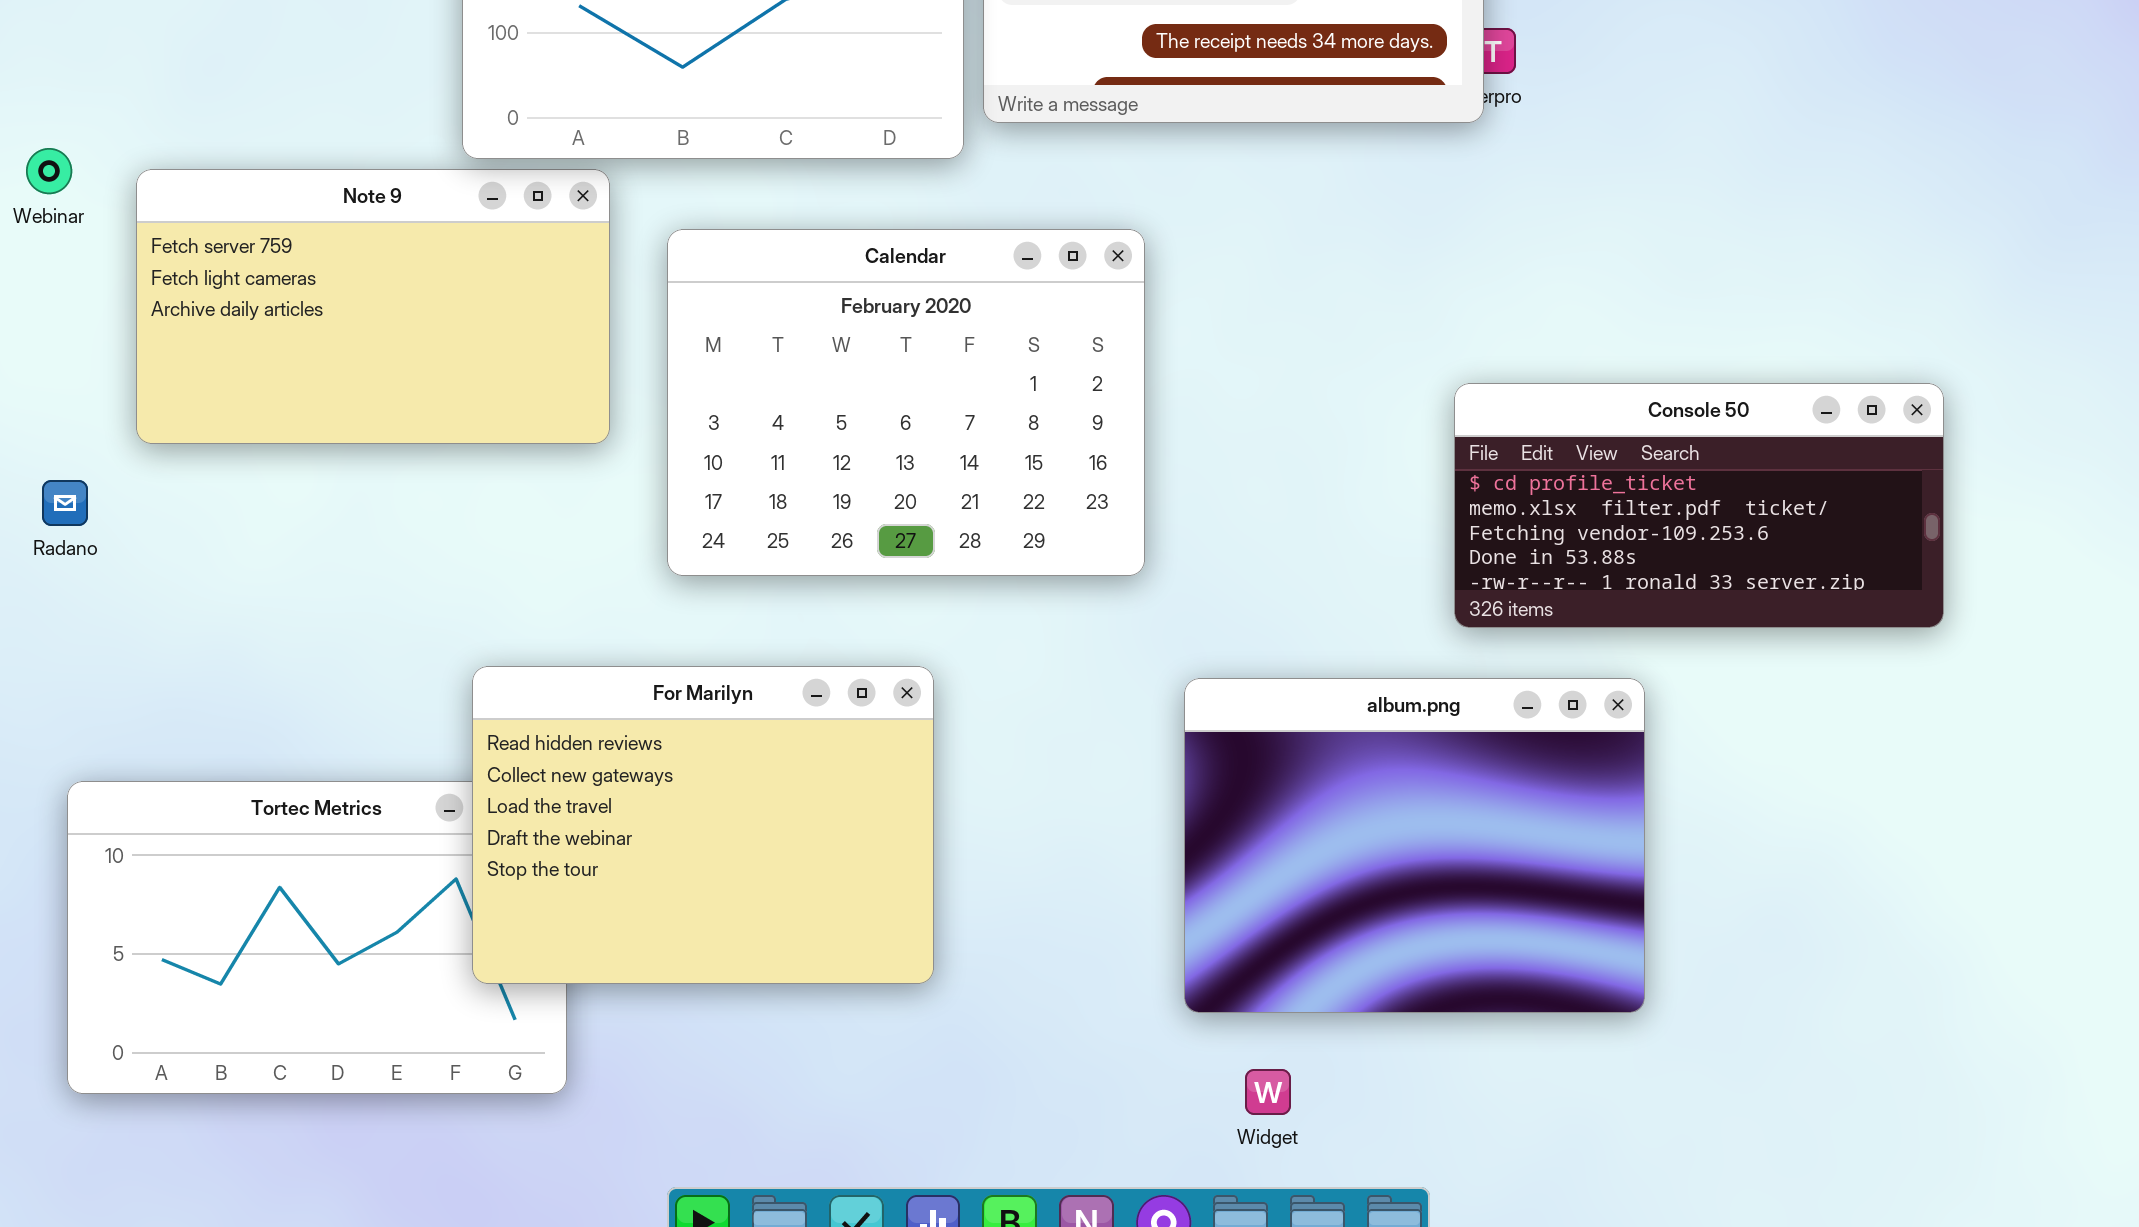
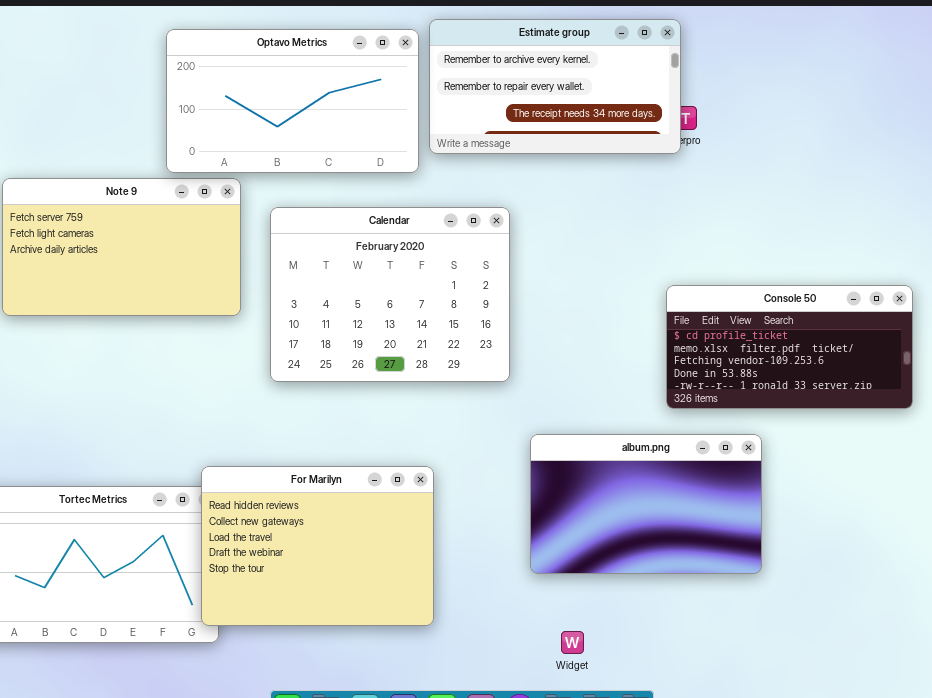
For Marilyn: [472,666,934,984] -> [201,466,434,626], moved
album.png: [1184,678,1645,1013] -> [530,434,762,574], resized

